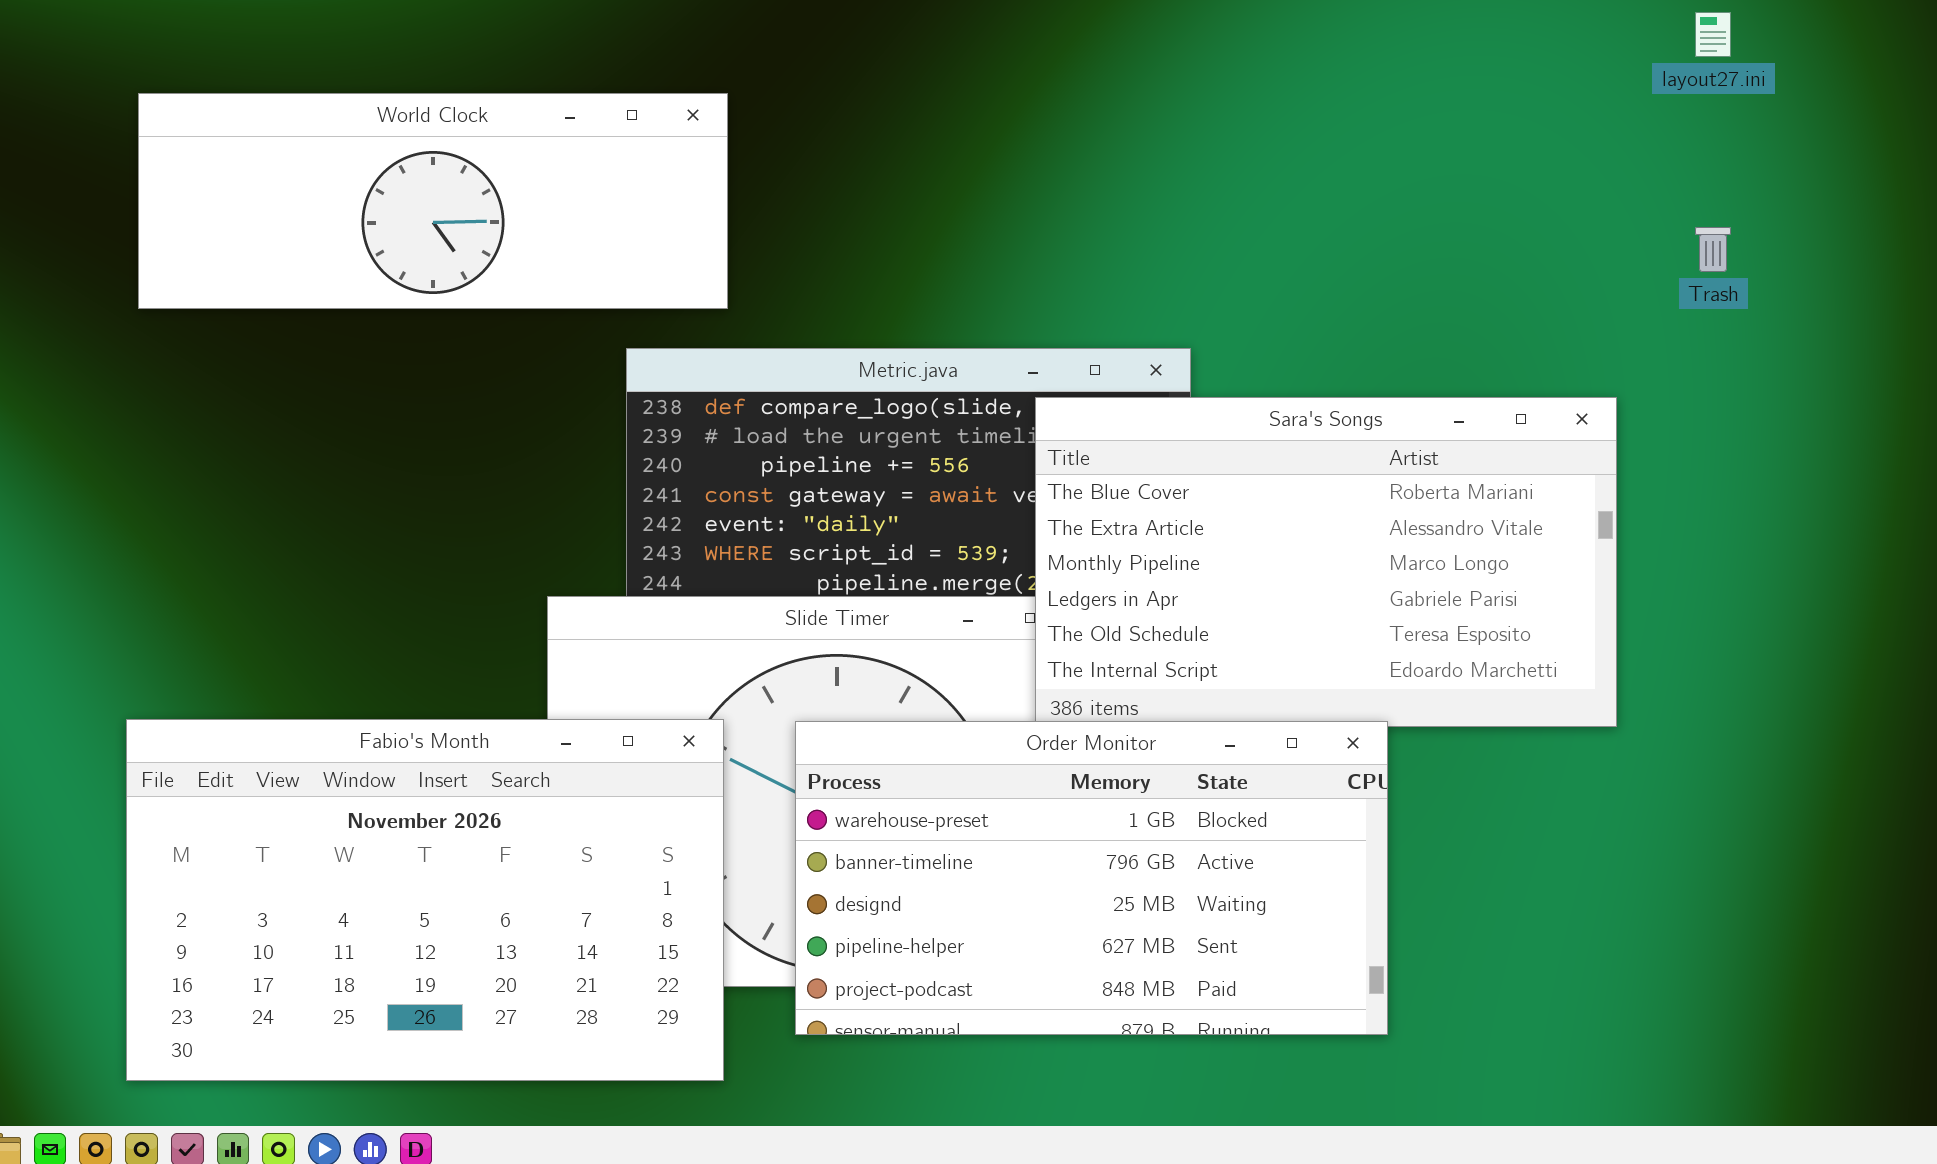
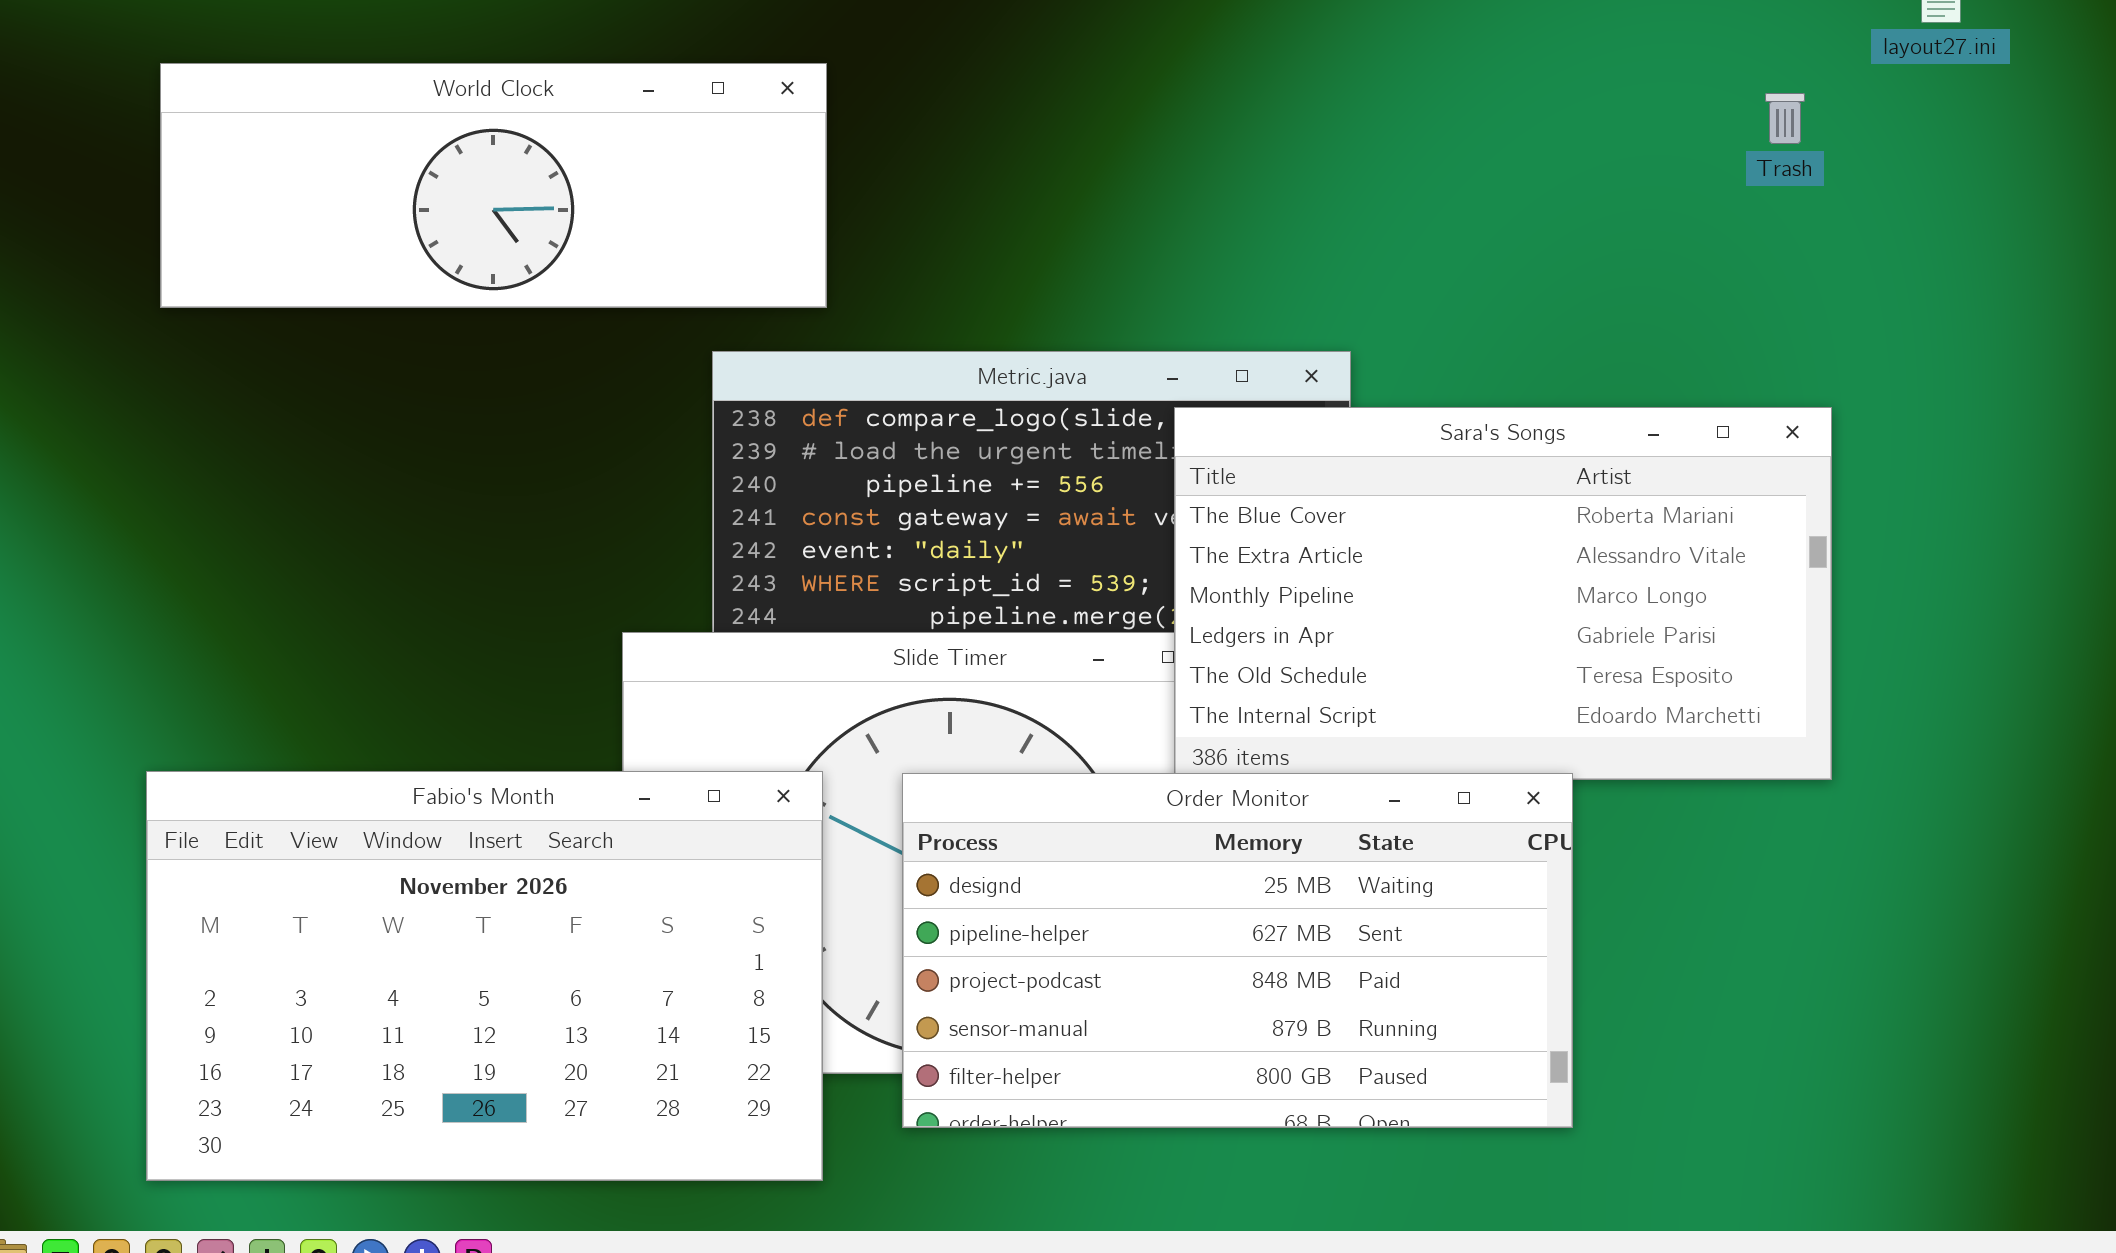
Trash: [1695,227,1731,272] -> [1765,93,1805,144], moved
Order Monitor: [795,721,1388,1035] -> [902,773,1573,1128], scrolled down 2 rows

